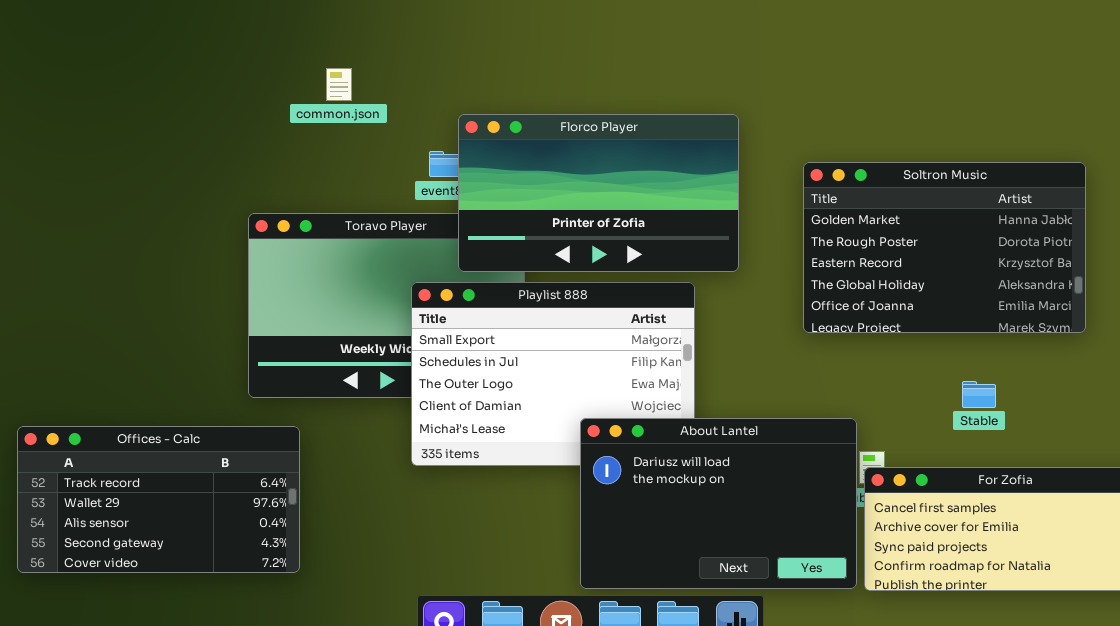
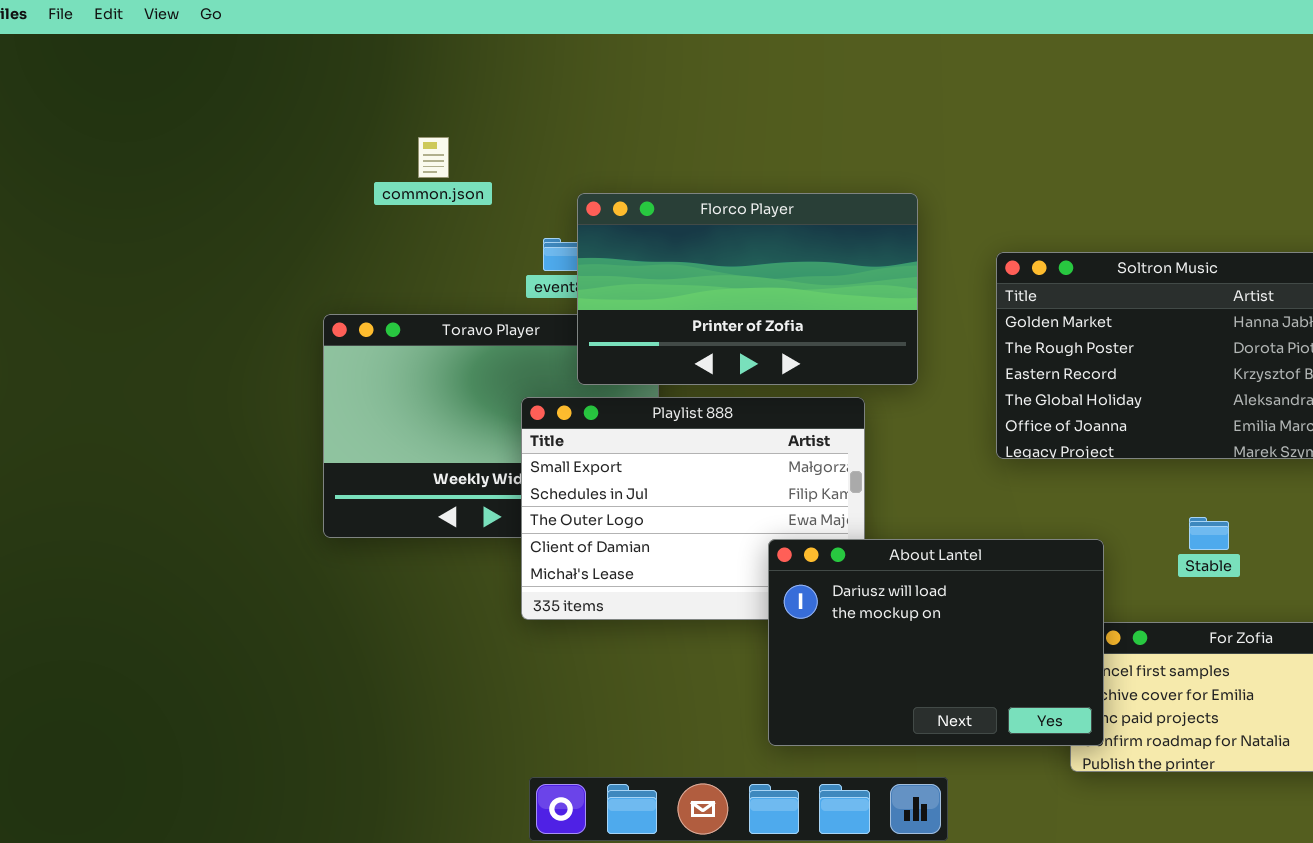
About Lantel: [580,418,857,589] -> [768,539,1104,746], moved
Offices - Calc: [17,426,300,573] -> none, closed

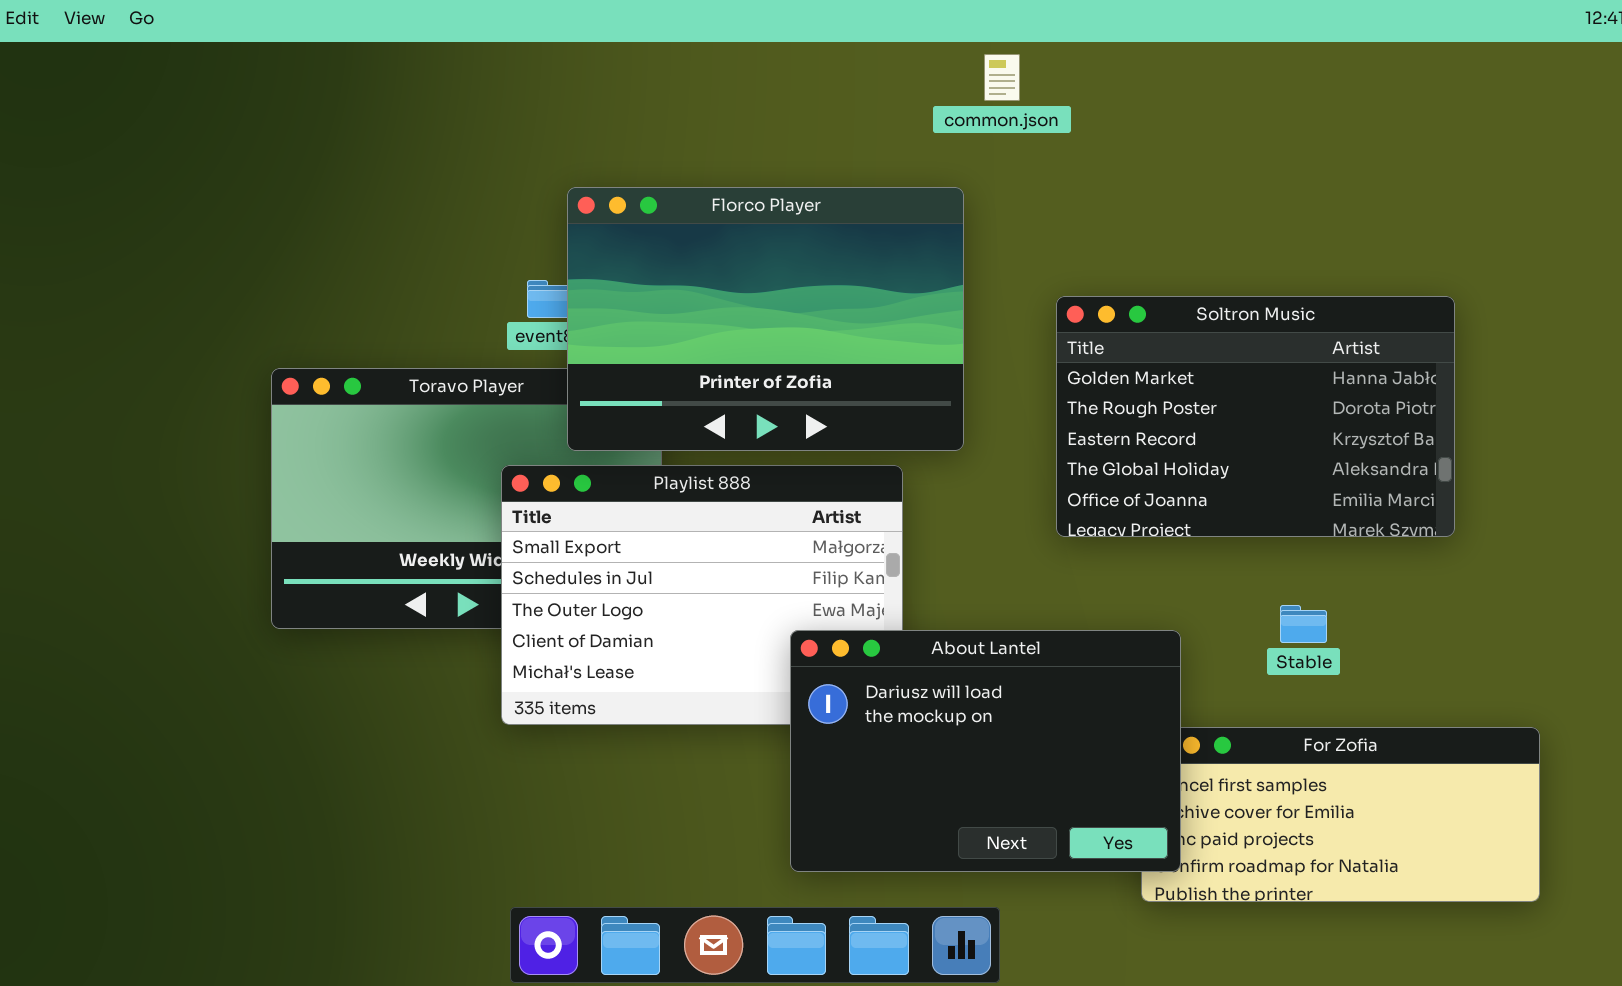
common.json: [418,137,449,178] -> [984,54,1020,101], moved
Florco Player: [577,193,918,385] -> [567,187,964,451], resized

